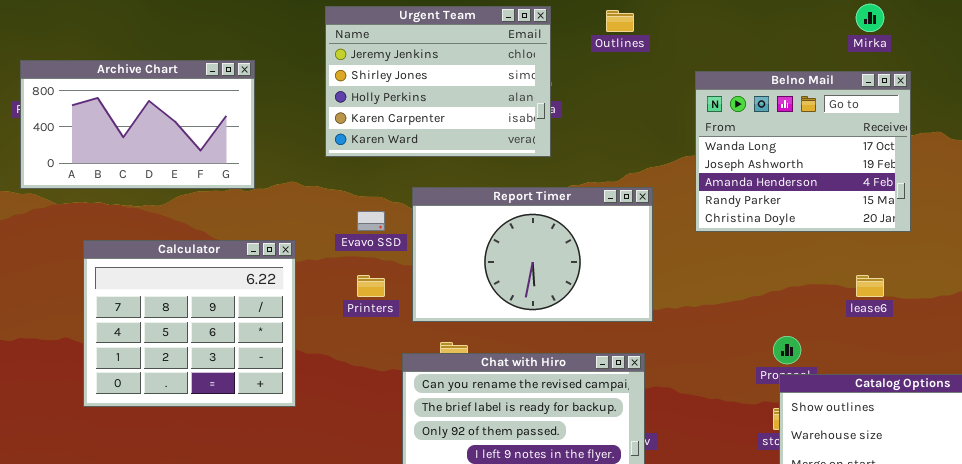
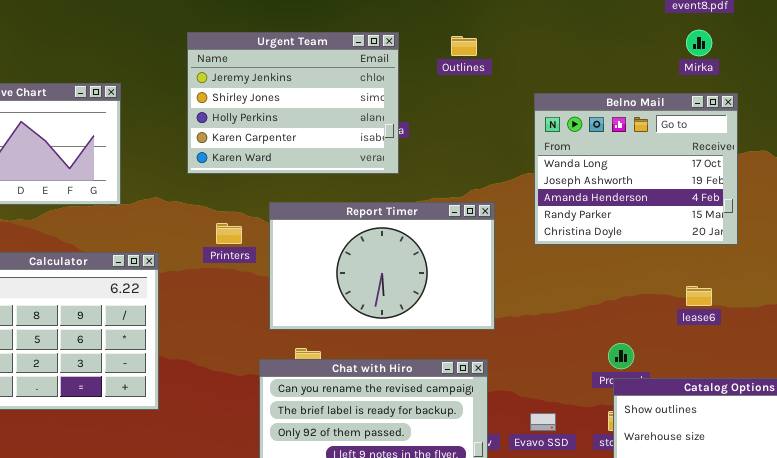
Evavo SSD: [357,211,385,231] -> [530,413,556,431], moved
Printers: [357,275,385,297] -> [216,223,242,244], moved

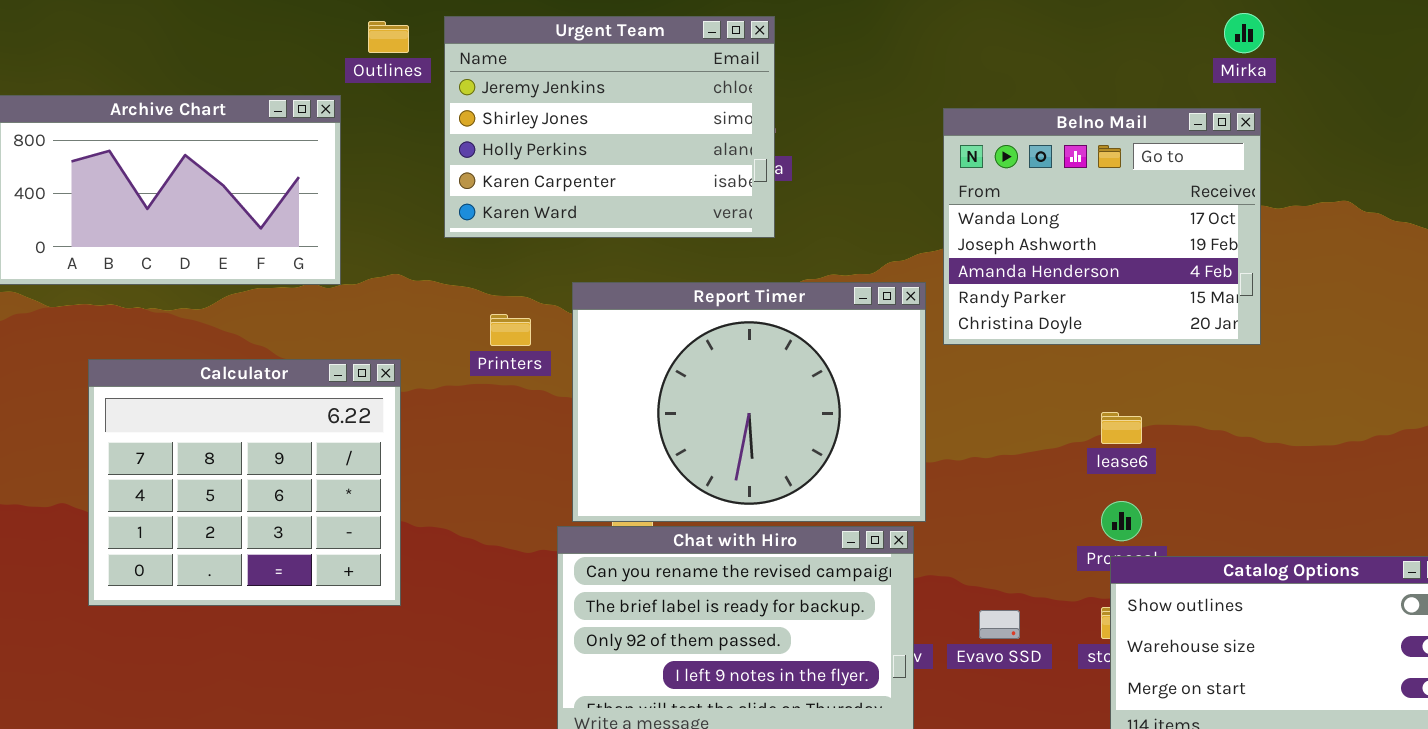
Outlines: [451,36,477,56] -> [368,21,409,53], moved
Belno Mail: [534,93,738,245] -> [943,108,1261,345], moved
Report Timer: [269,202,495,330] -> [572,282,926,522], resized
lease6: [686,286,712,306] -> [1101,412,1142,444], moved

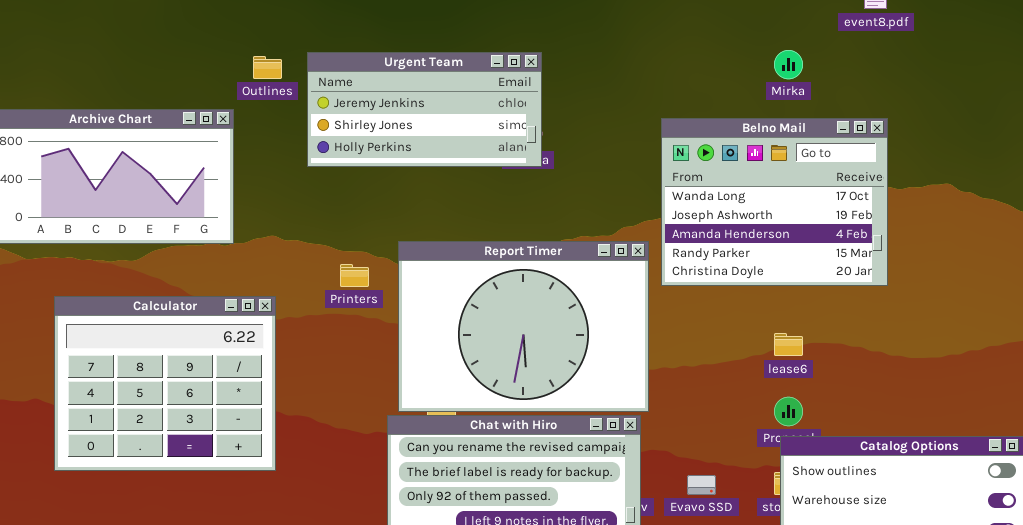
Mirka: [1224,13,1264,53] -> [774,50,803,79], moved
Urgent Team: [444,16,775,238] -> [307,52,542,167], resized

